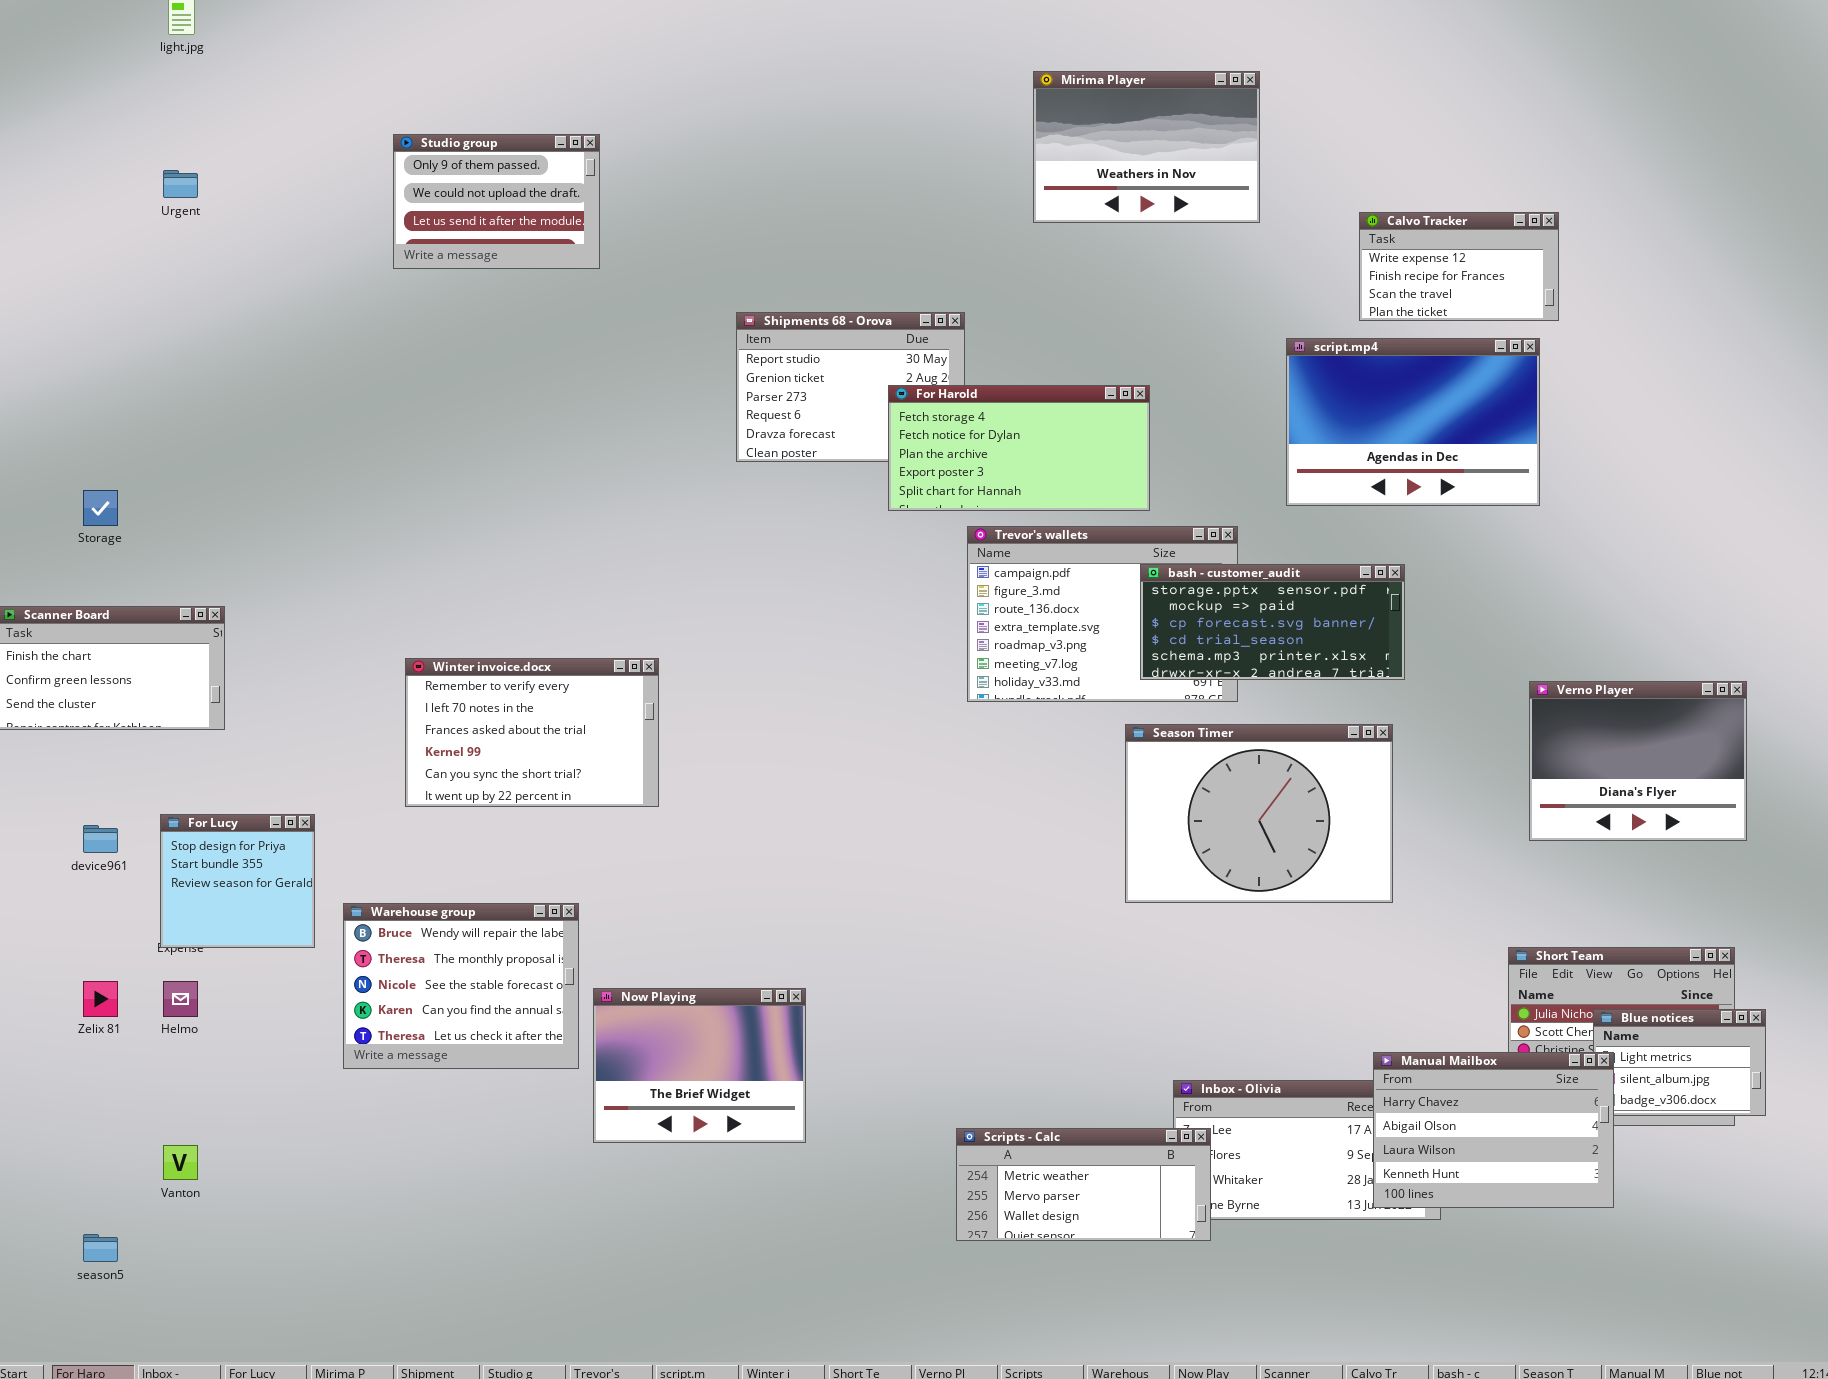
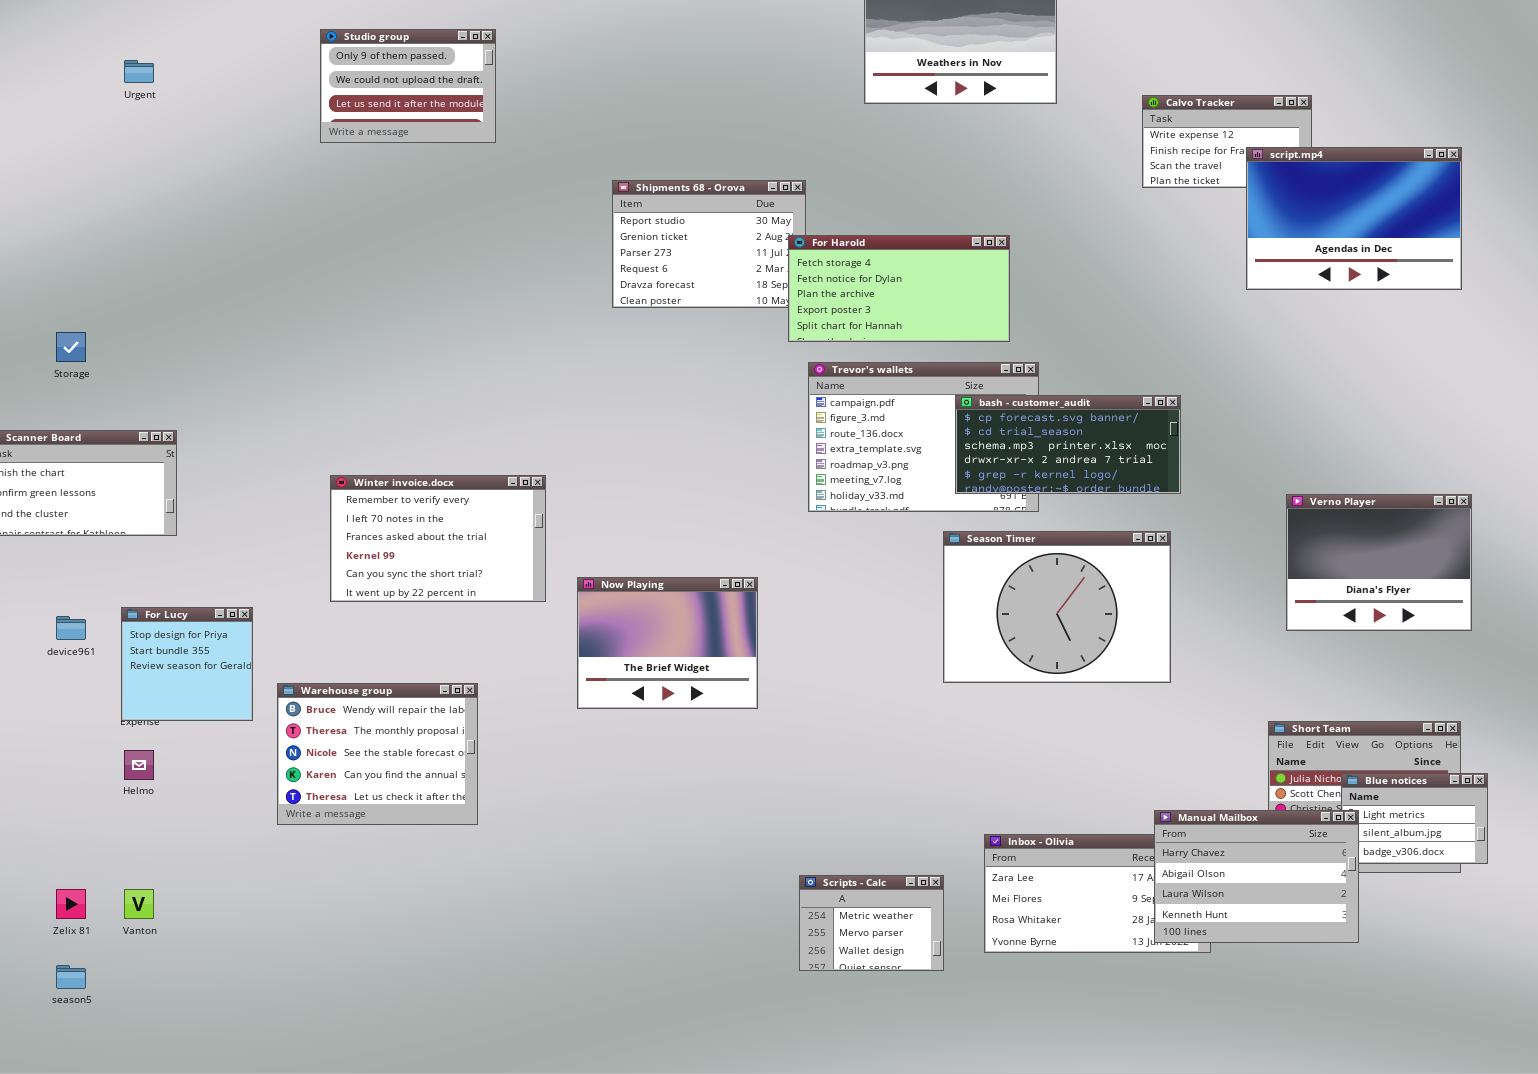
script.mp4: [1286,338,1540,506] -> [1246,147,1462,290], moved
For Harold: [888,385,1150,511] -> [788,235,1010,342], moved
bash - customer_audit: [1140,564,1405,680] -> [955,395,1181,494], scrolled down 2 rows
Zelix 81: [83,981,118,1017] -> [56,889,86,919], moved
Now Playing: [593,988,806,1143] -> [577,577,758,709], moved
Scripts - Calc: [956,1128,1211,1241] -> [799,875,944,971], resized

